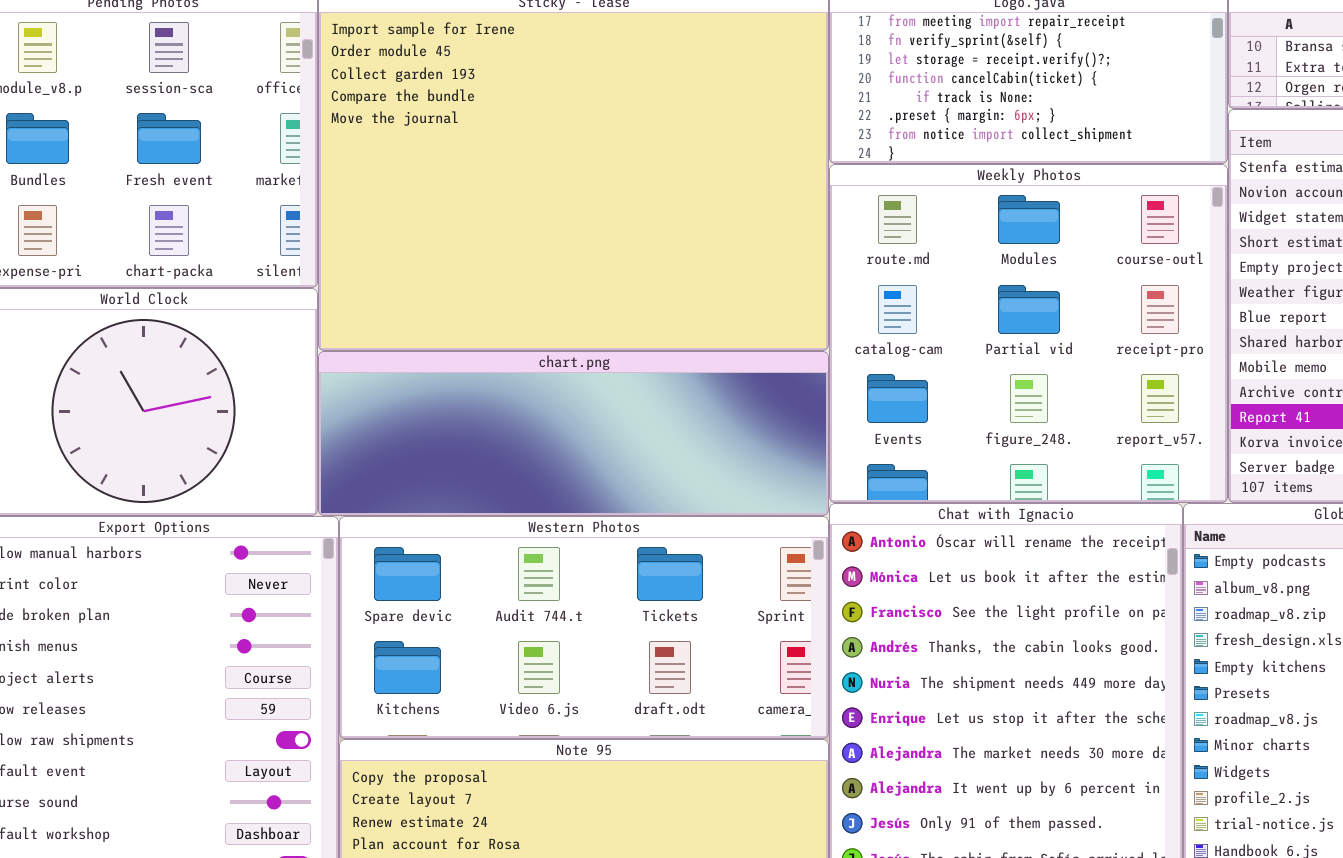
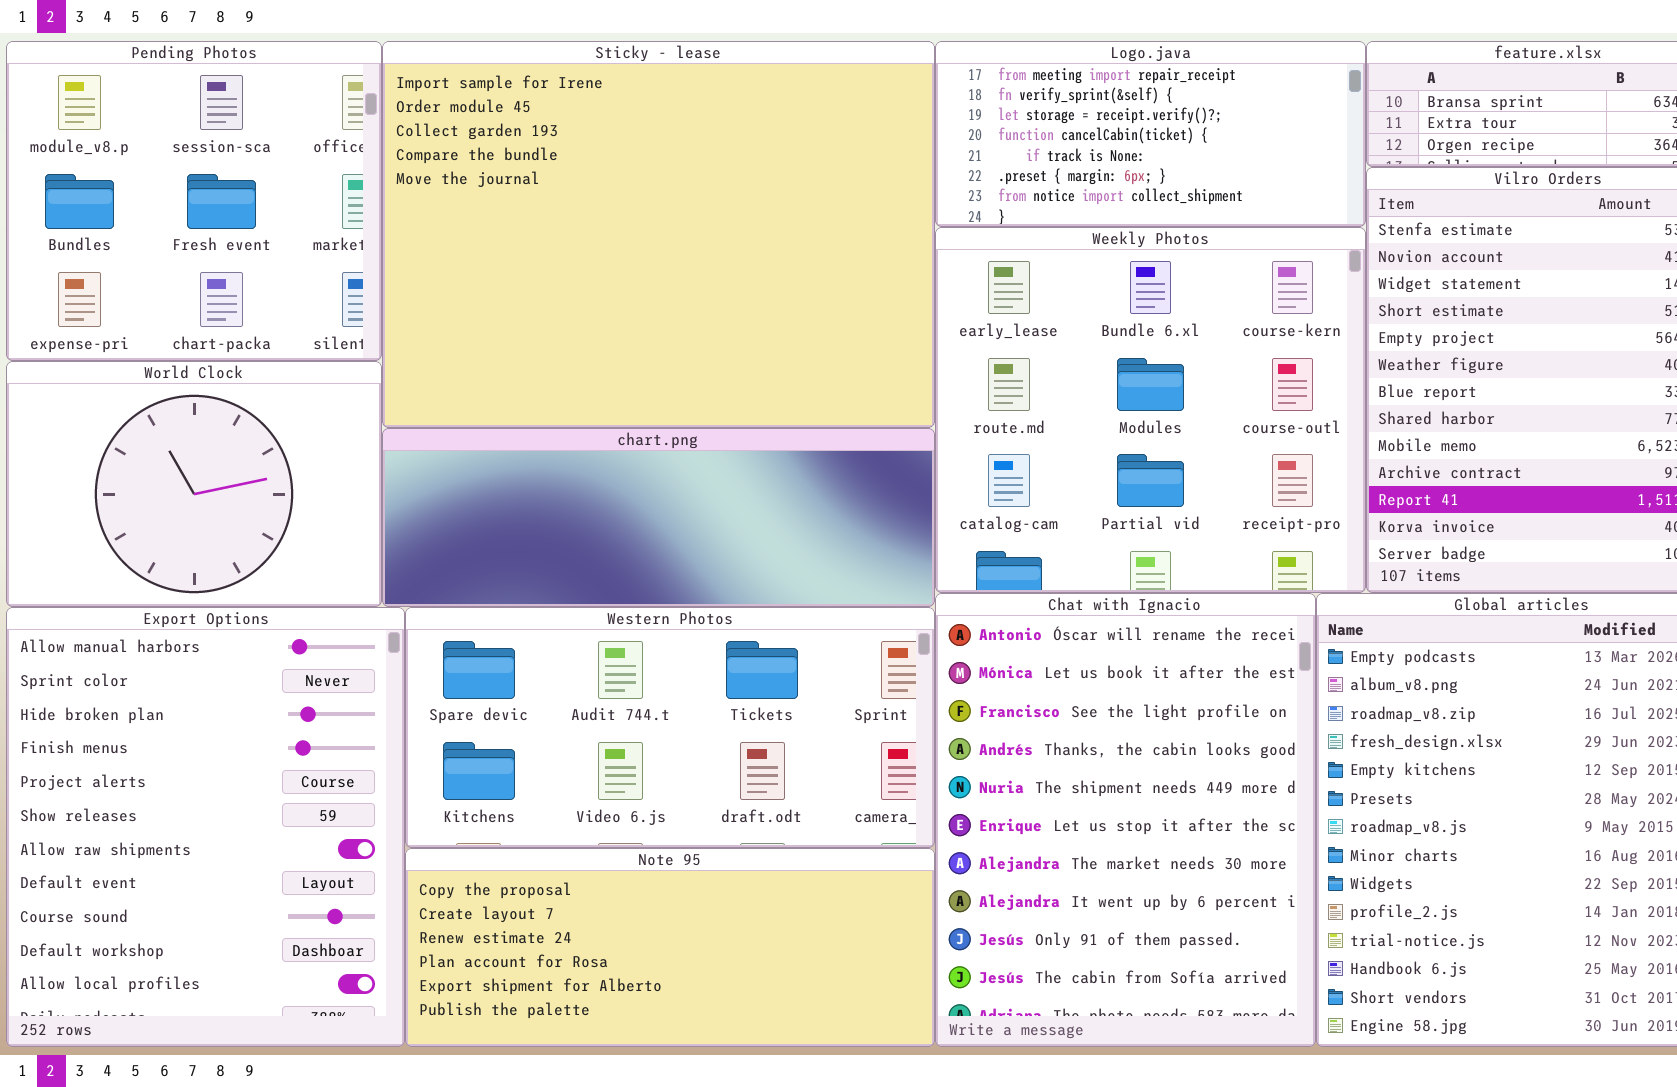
Weekly Photos: [829,164,1228,503] -> [935,227,1366,593], scrolled up 1 row

